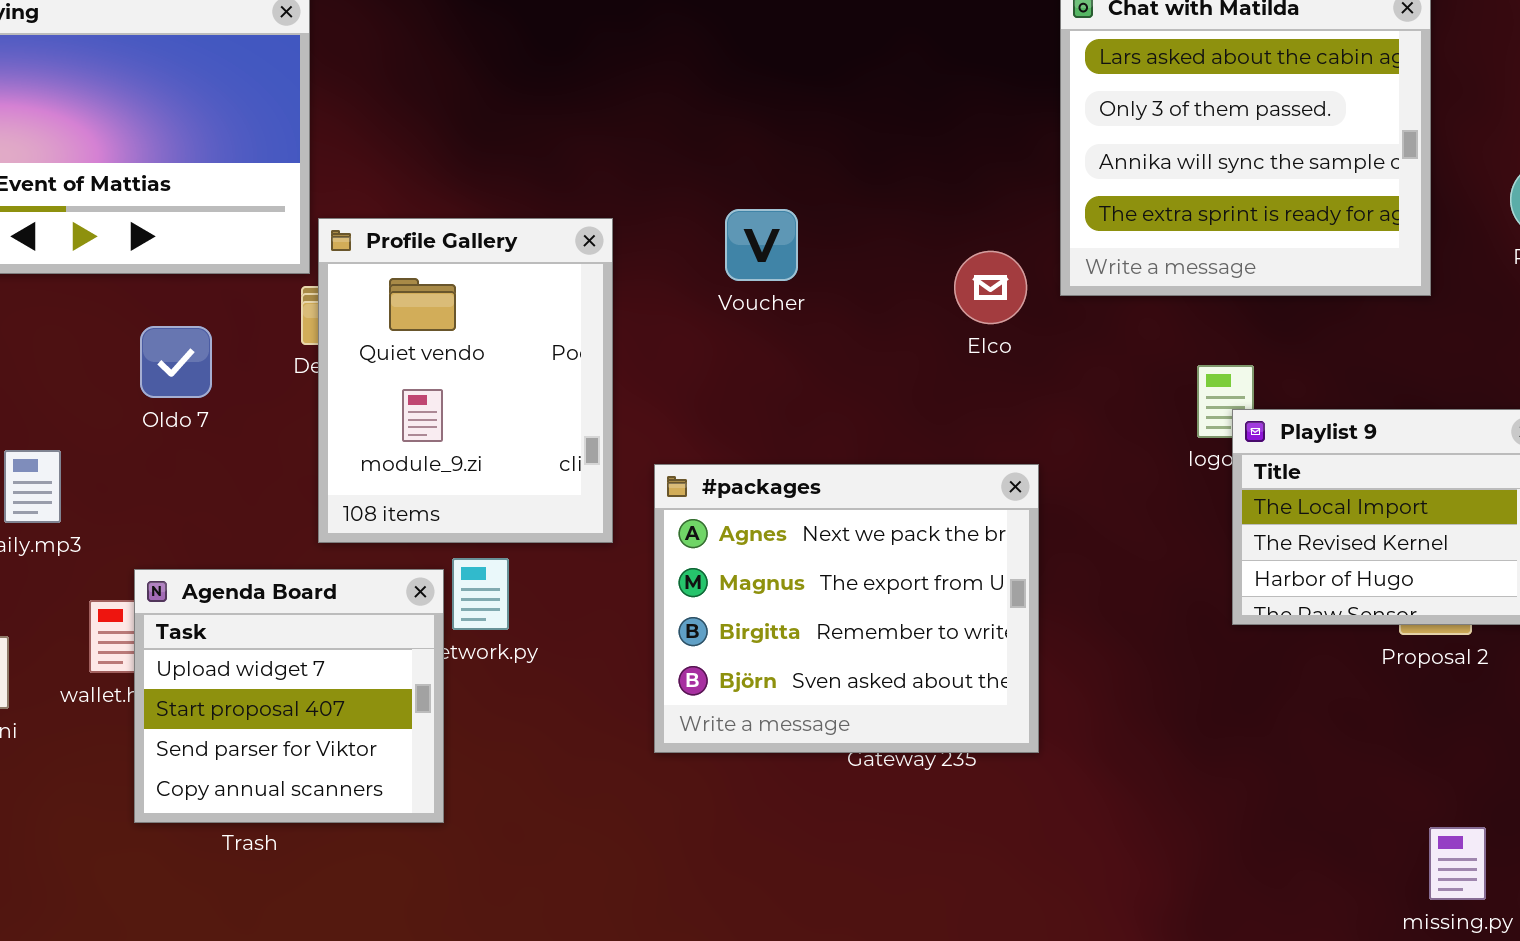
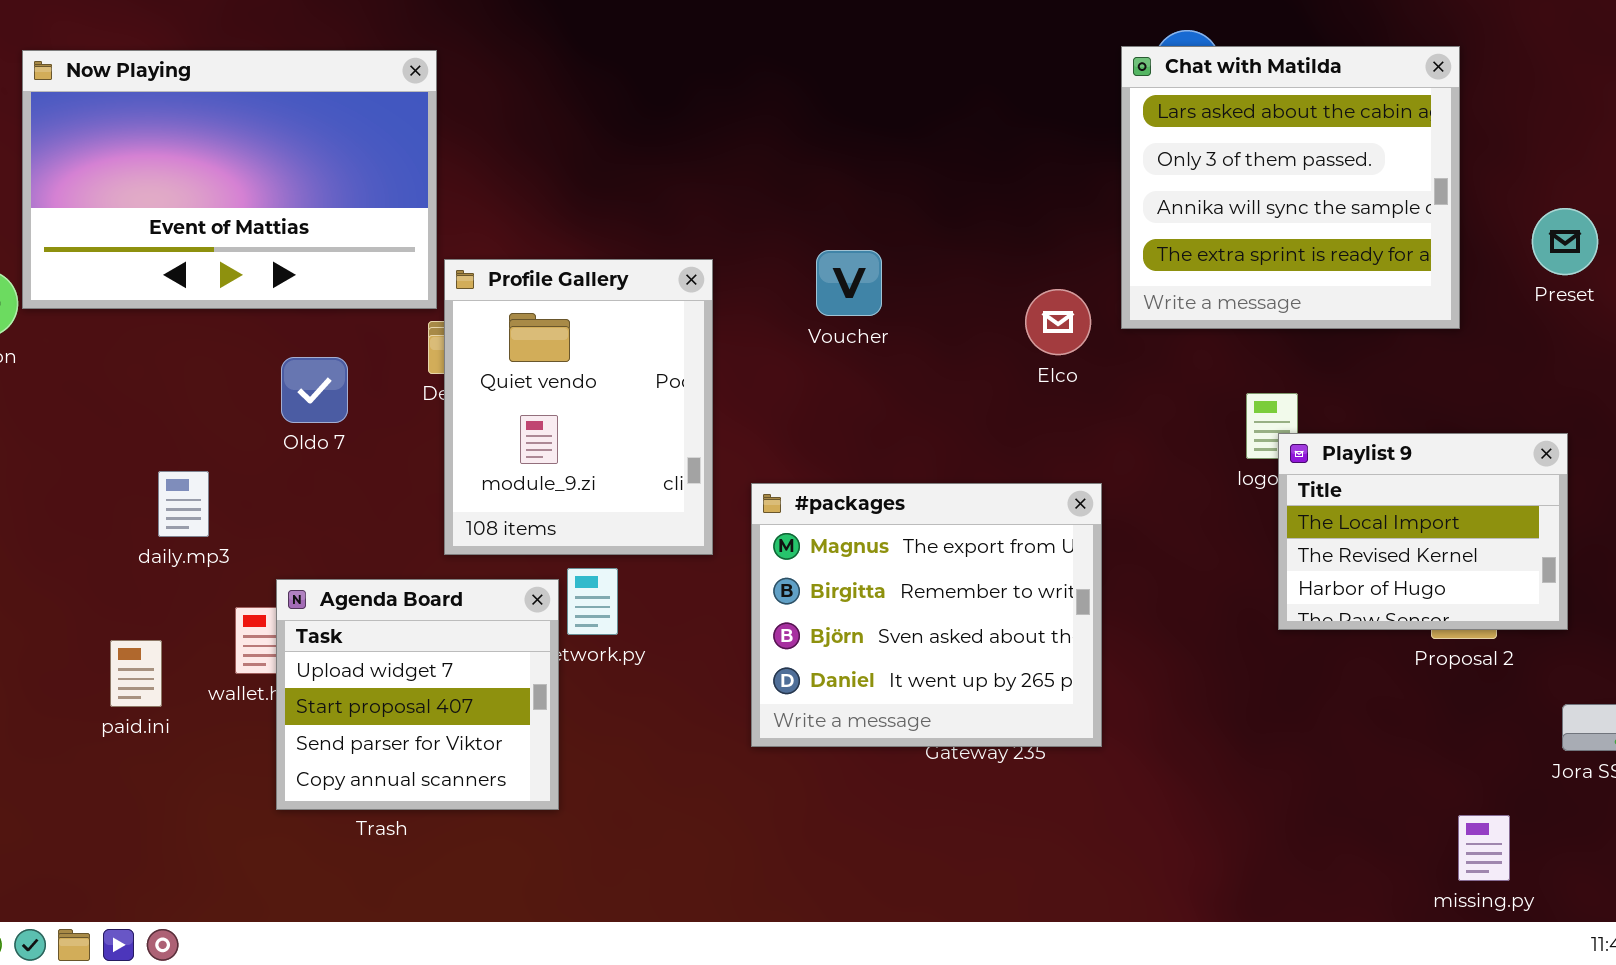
#packages: [654,464,1039,753] -> [751,483,1102,747], scrolled down 1 row

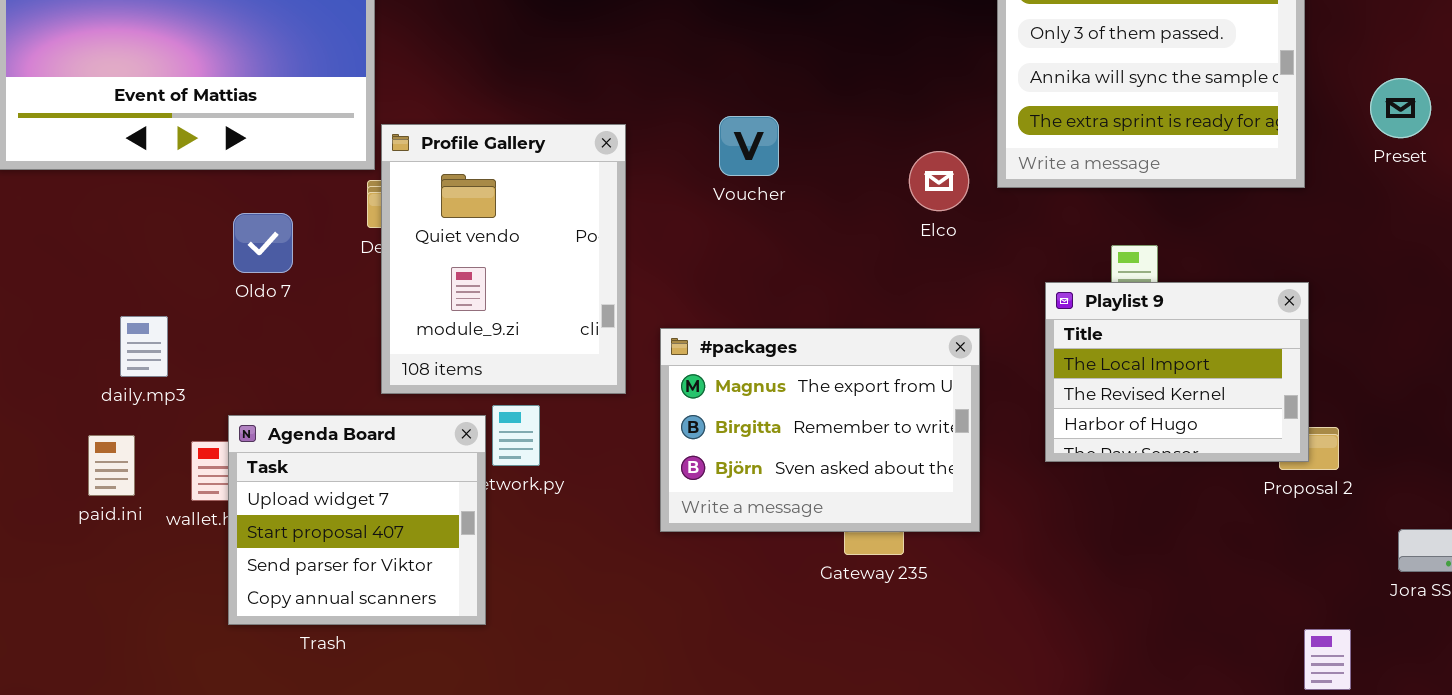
Playlist 9: [1278,433,1568,630] -> [1045,282,1309,462], moved
#packages: [751,483,1102,747] -> [660,328,980,532], resized
paid.ini: [110,640,162,707] -> [88,435,135,496], moved

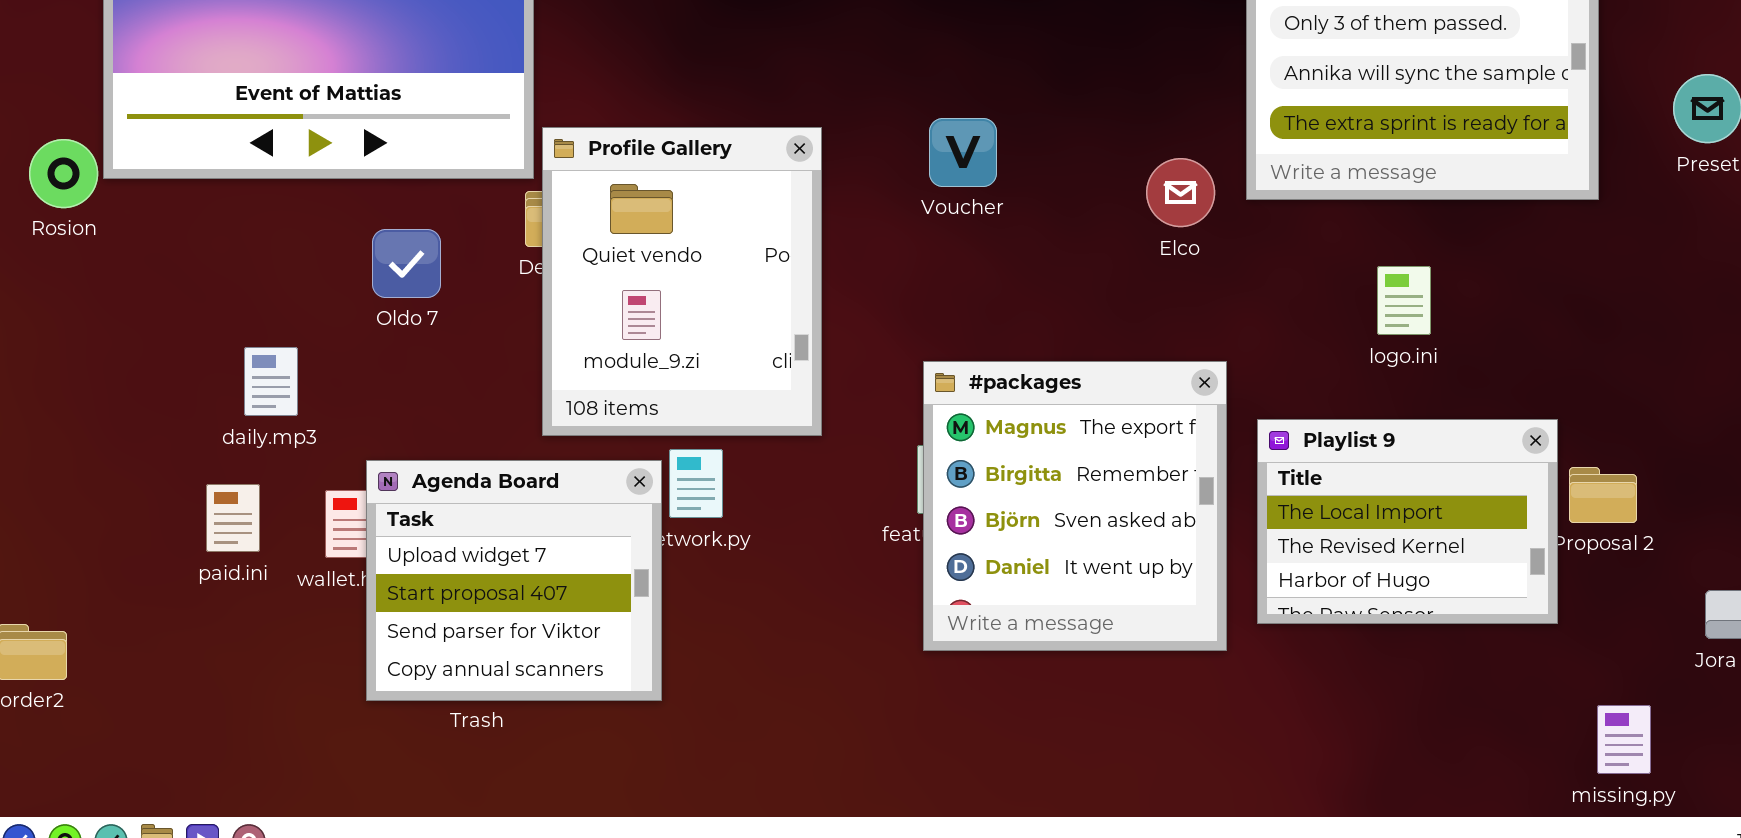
Playlist 9: [1045,282,1309,462] -> [1257,419,1558,624], moved
#packages: [660,328,980,532] -> [923,361,1227,651], resized

